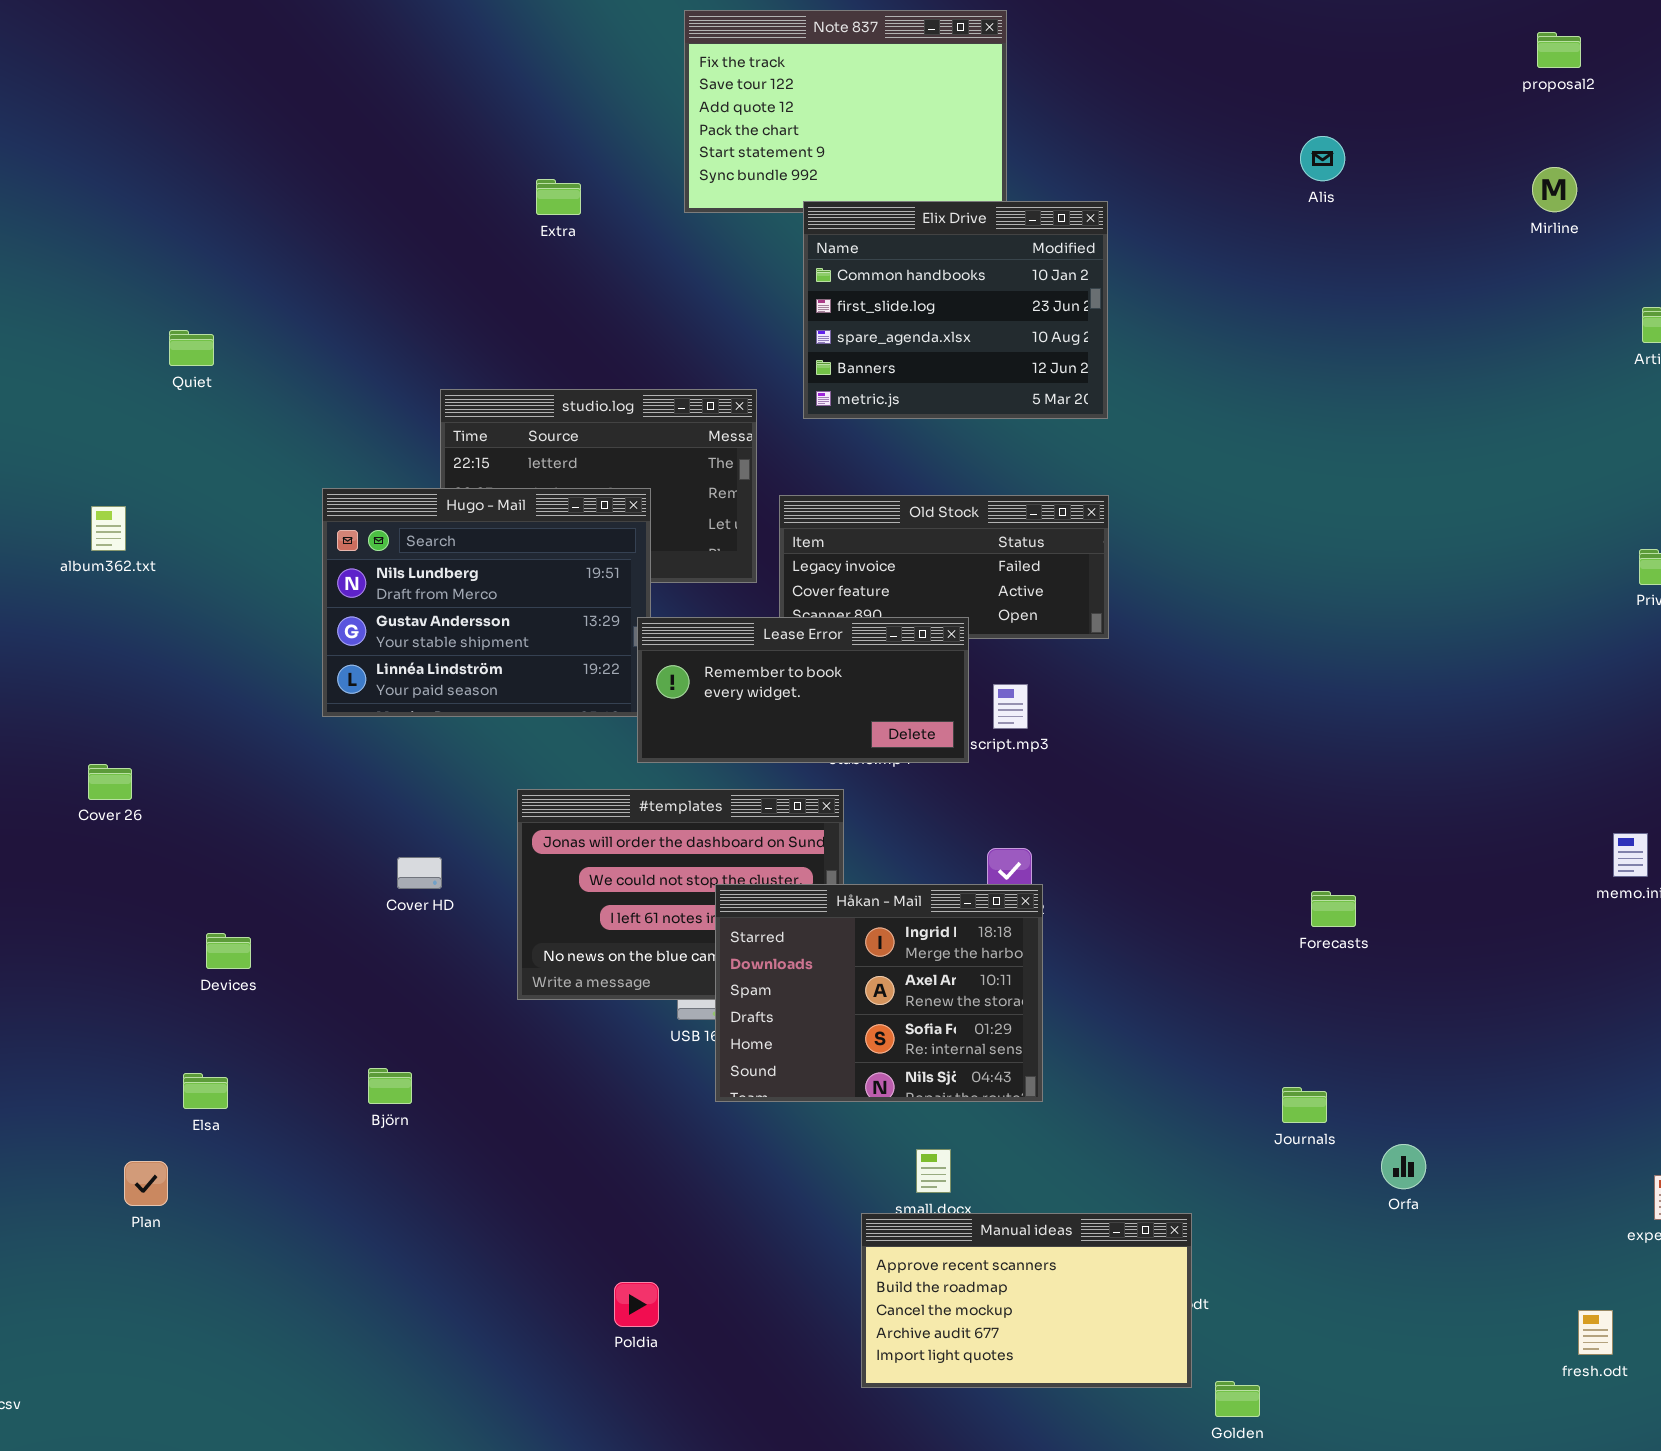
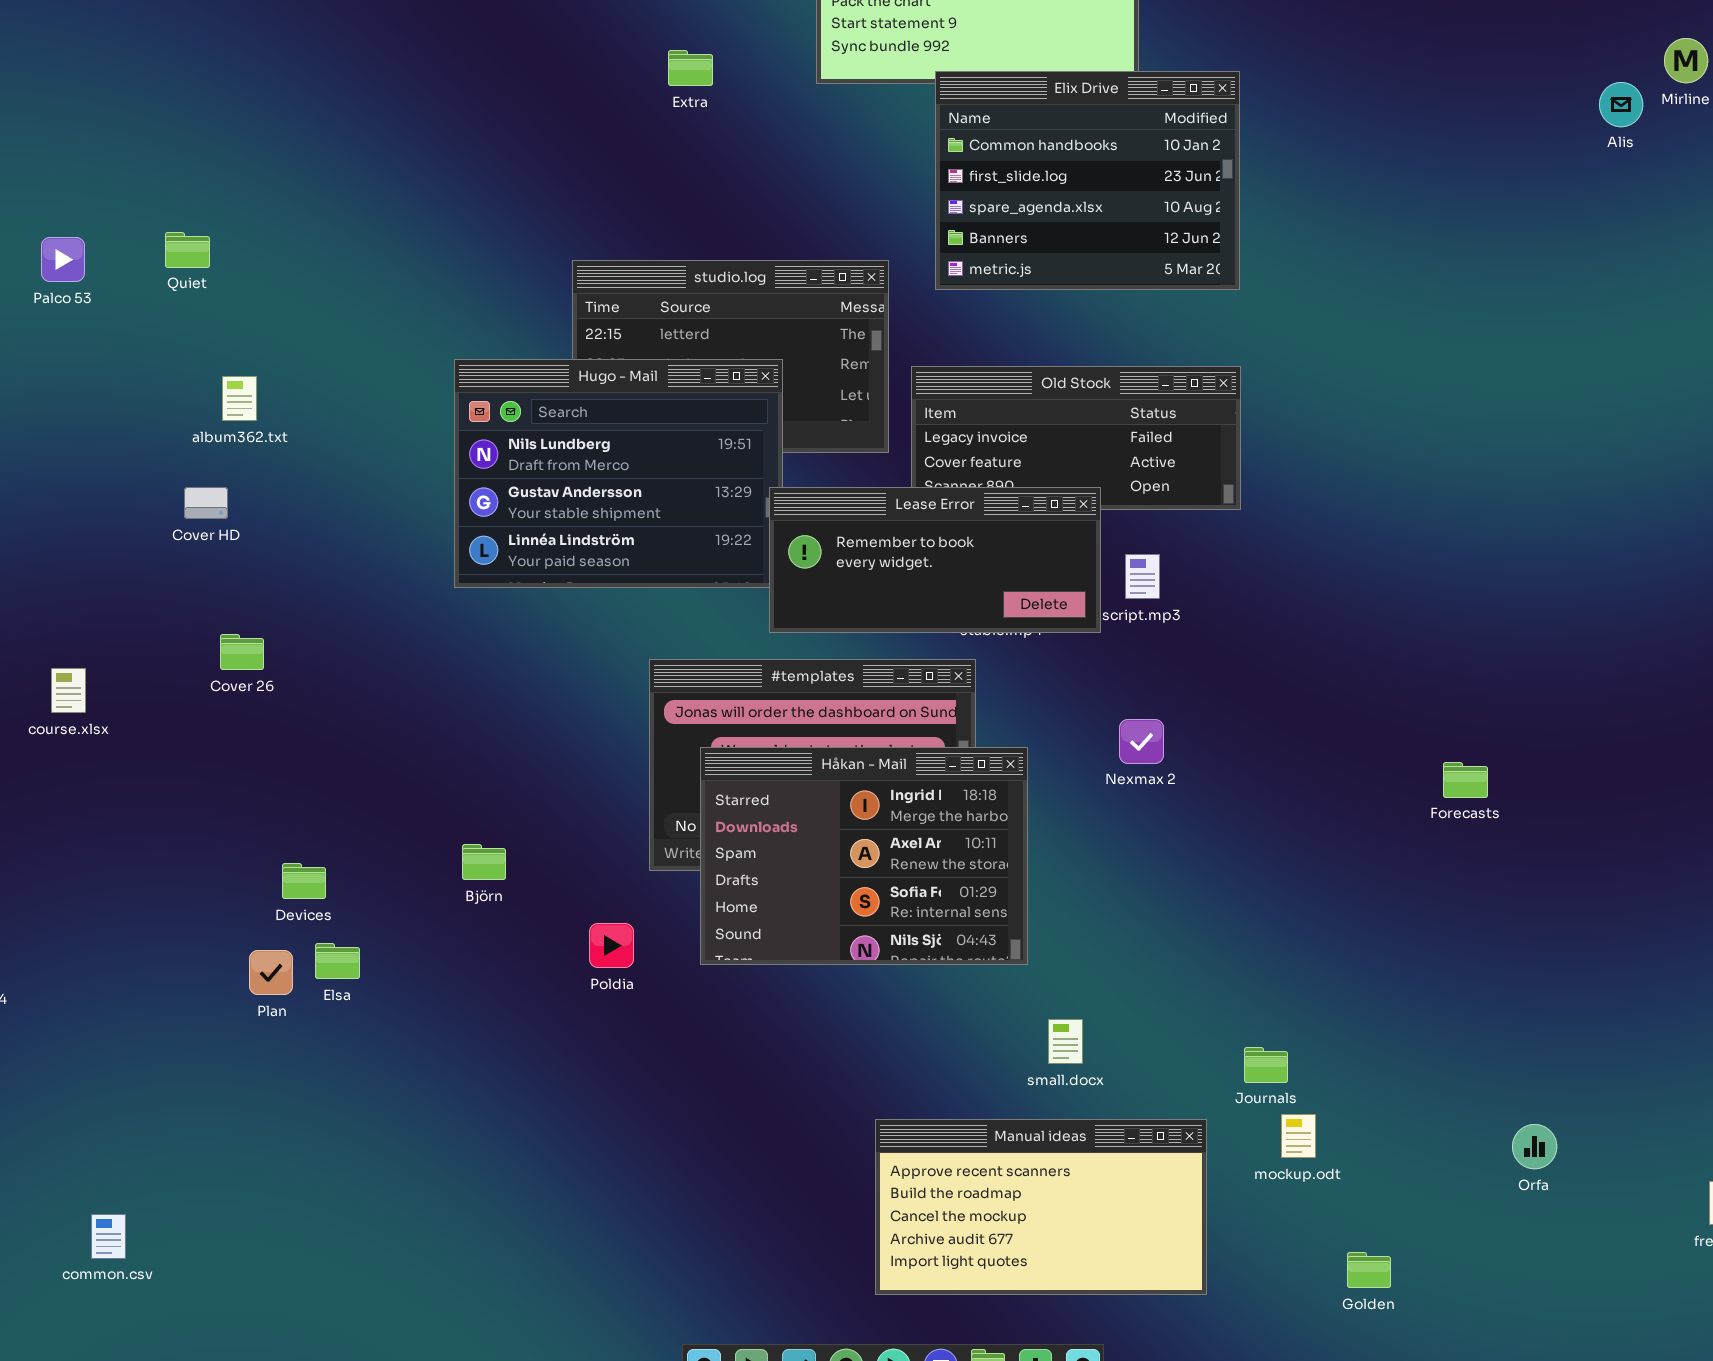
Alis: [1300,136,1345,181] -> [1599,82,1643,127], moved
Quiet: [169,330,214,366] -> [165,232,210,268], moved
Cover HD: [397,857,442,889] -> [184,487,228,519], moved
Håkan - Mail: [715,884,1043,1102] -> [700,747,1028,965], moved
Devices: [206,933,251,969] -> [282,863,326,899], moved
Björn: [368,1068,412,1104] -> [462,844,506,880], moved
Journals: [1282,1087,1327,1123] -> [1244,1047,1288,1083], moved
Orfa: [1381,1144,1426,1189] -> [1512,1124,1557,1169], moved
Plan: [124,1161,168,1206] -> [249,950,293,995], moved
Manual ideas: [861,1213,1192,1388] -> [875,1119,1207,1295], moved
Poldia: [614,1282,659,1327] -> [589,923,634,968], moved

